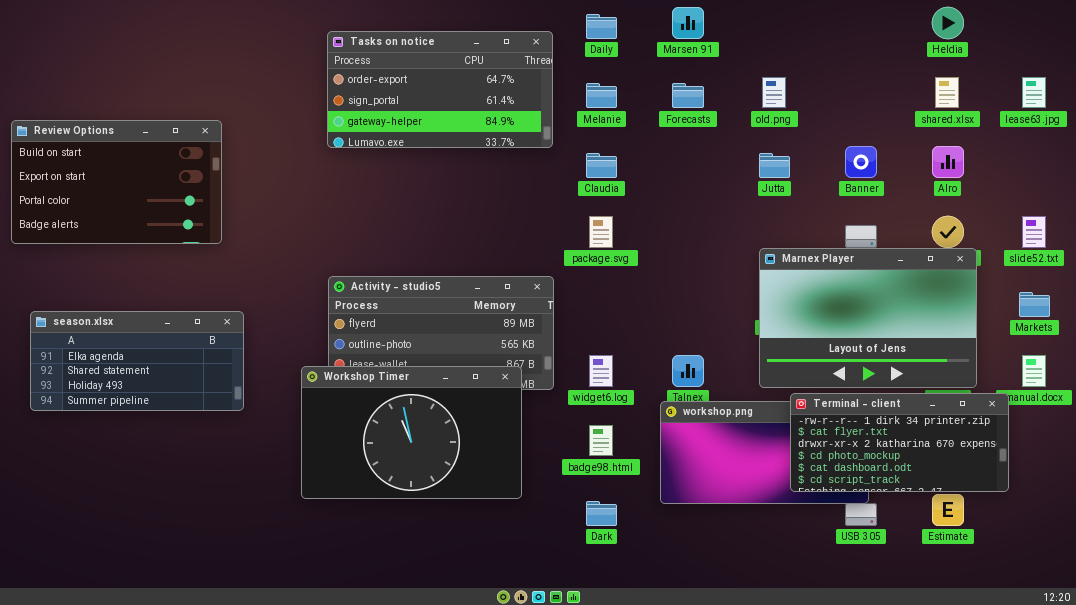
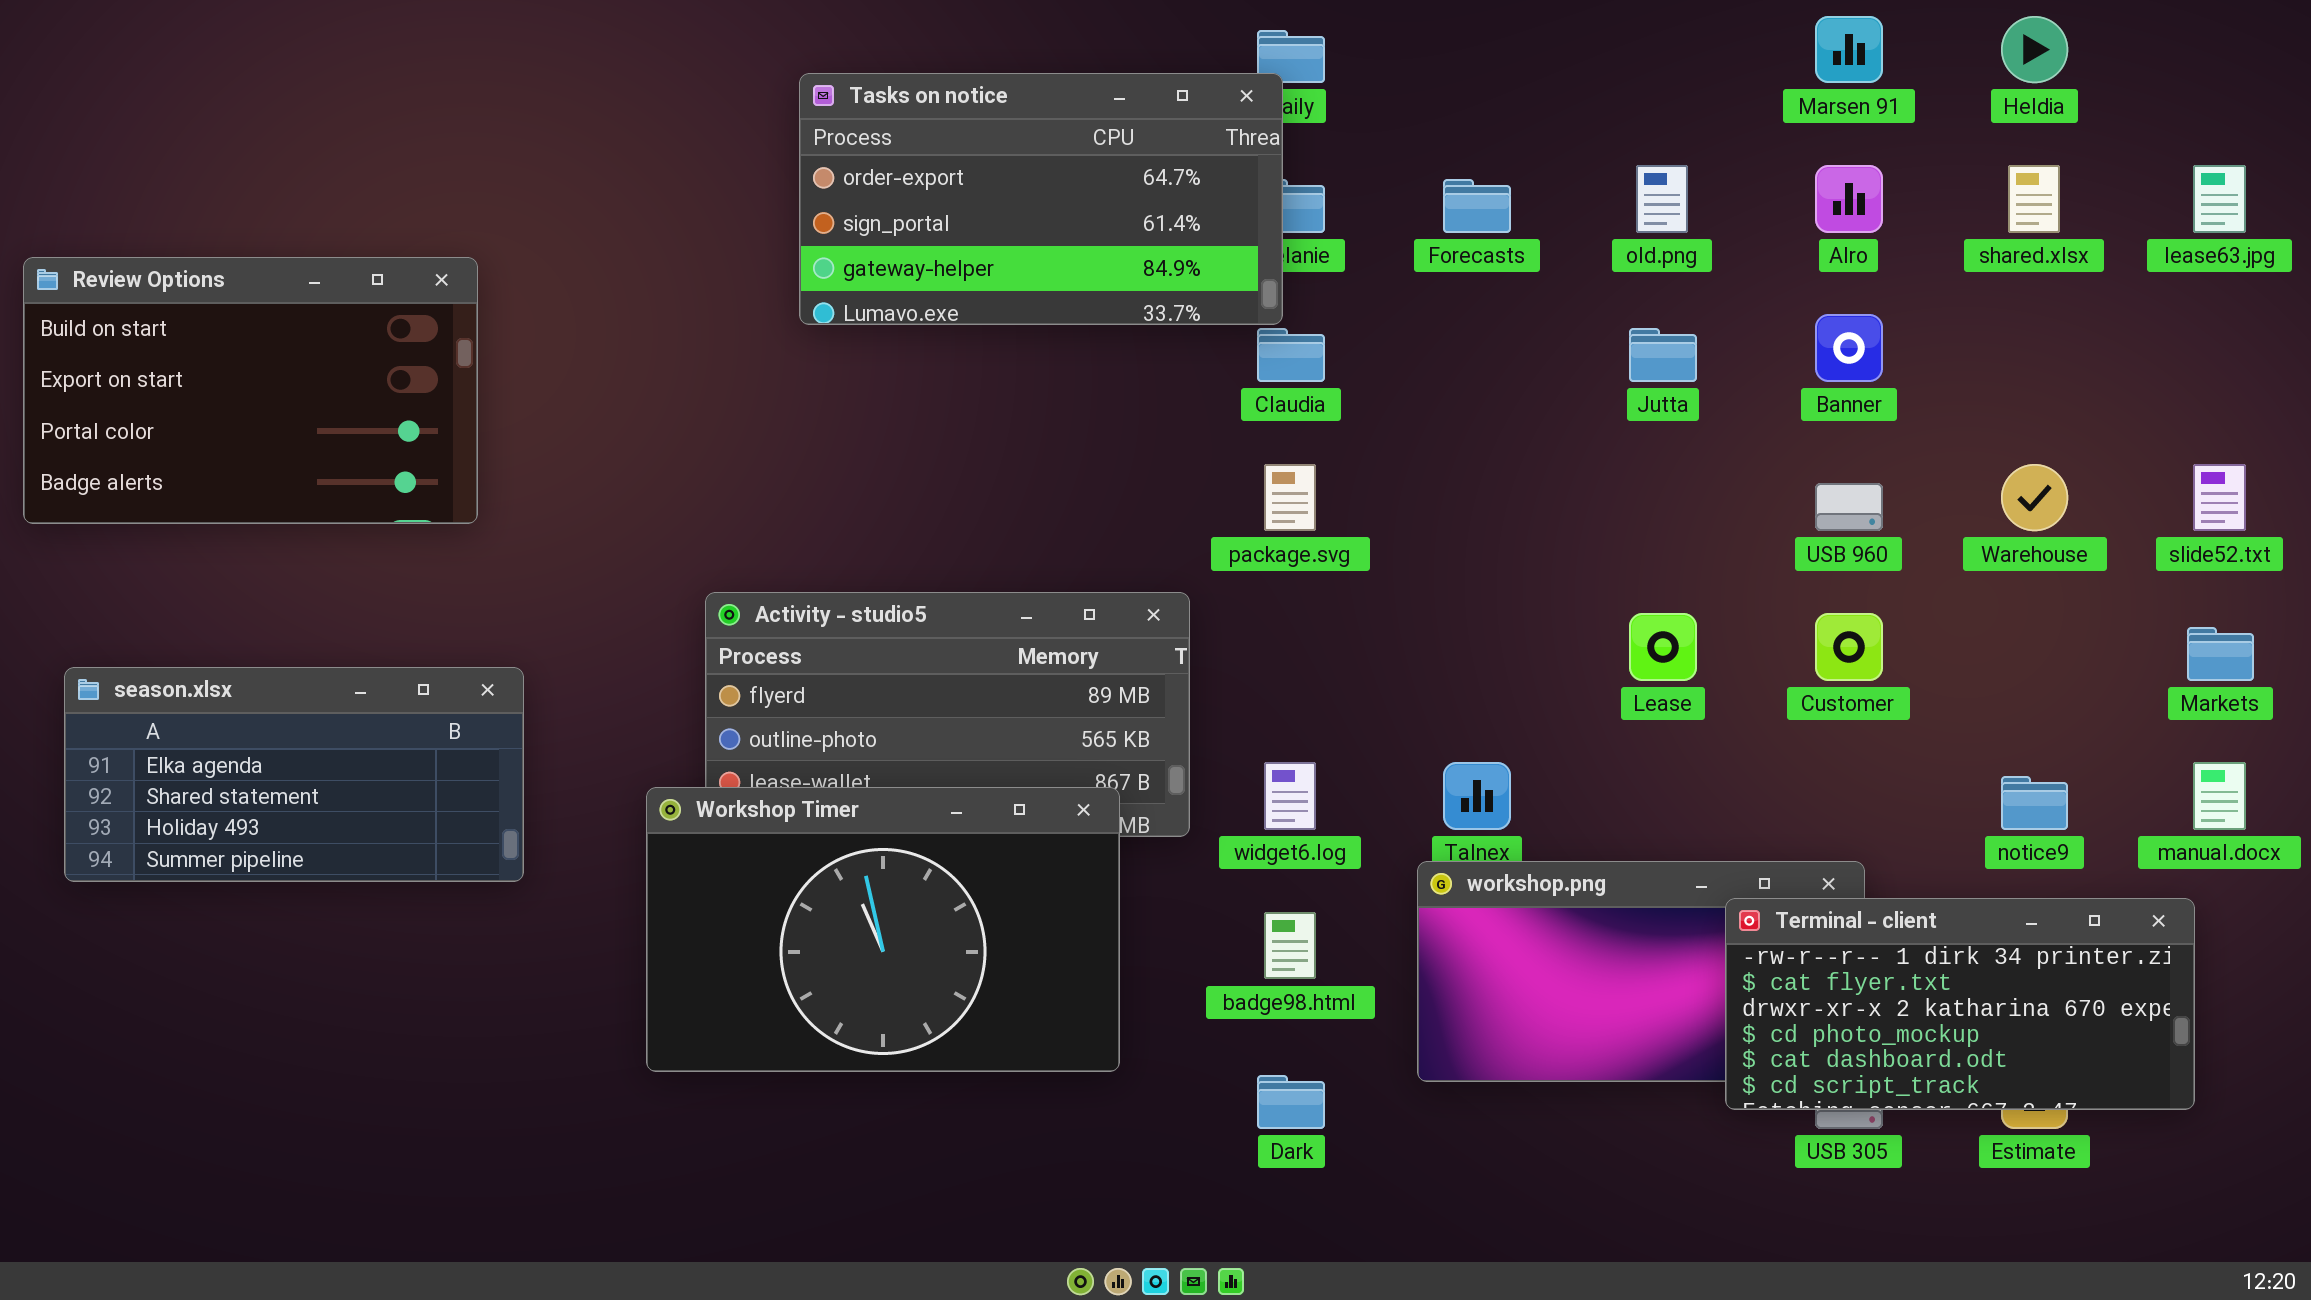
Marsen 91: [672,7,704,39] -> [1815,16,1883,83], moved
Tasks on notice: [327,31,553,148] -> [799,73,1283,325], moved
Alro: [932,146,964,178] -> [1815,165,1883,233], moved
Marnex Player: [759,248,977,388] -> none, closed
Terminal - client: [790,393,1009,492] -> [1725,898,2195,1110], moved

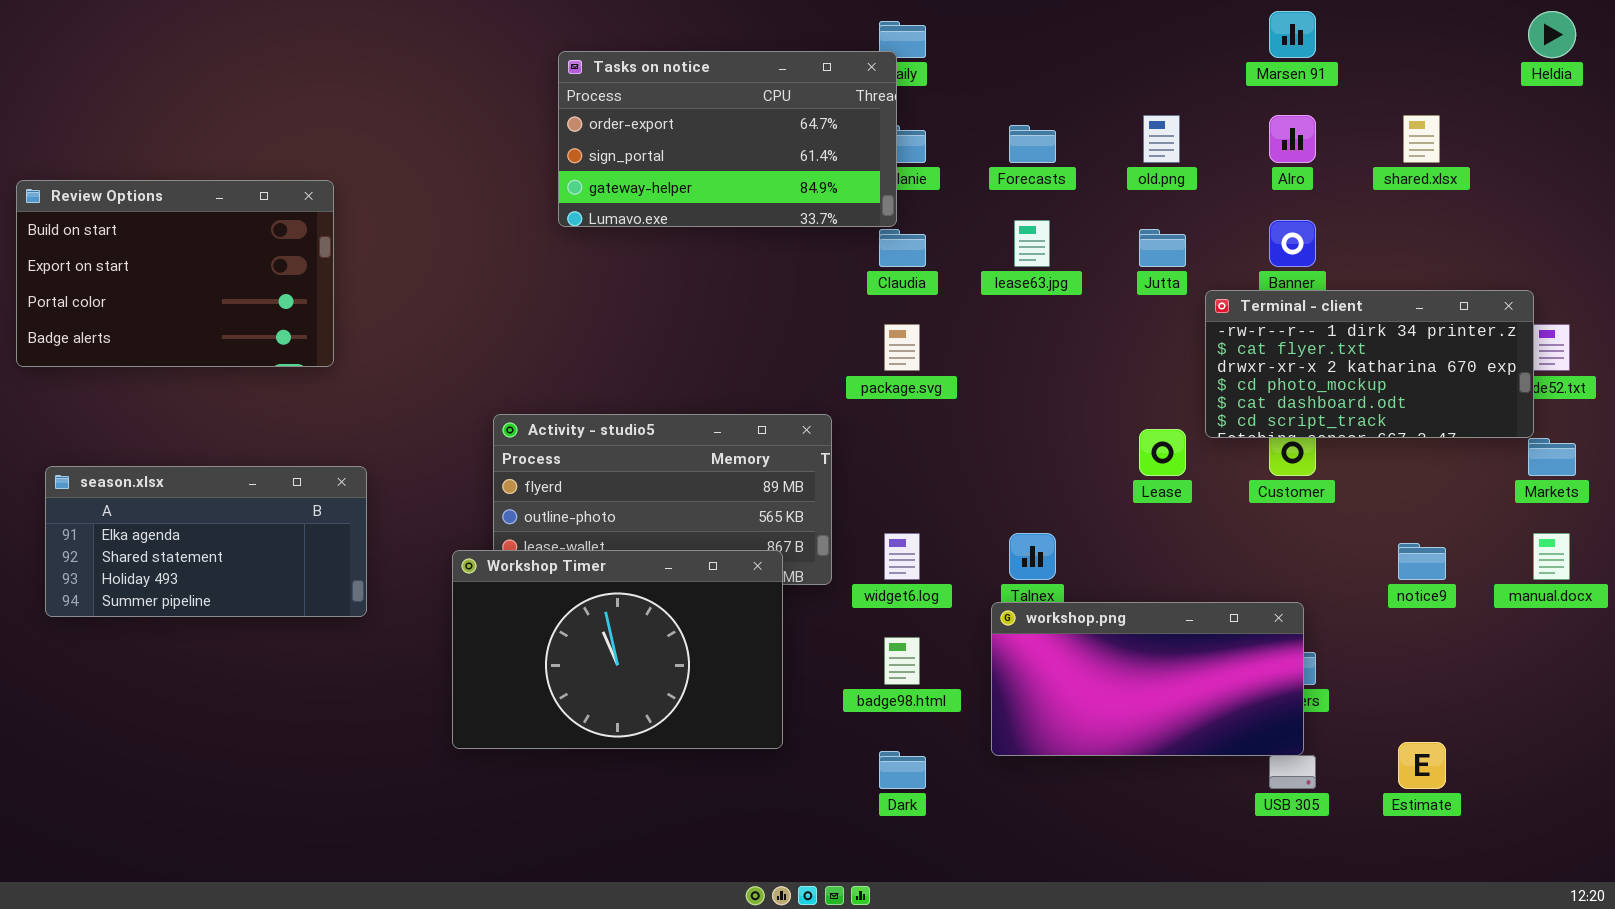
Heldia: [2001,16,2068,83] -> [1528,11,1576,58], moved
lease63.jpg: [2193,165,2246,233] -> [1014,220,1050,267], moved
Terminal - client: [1725,898,2195,1110] -> [1205,290,1534,438], moved

